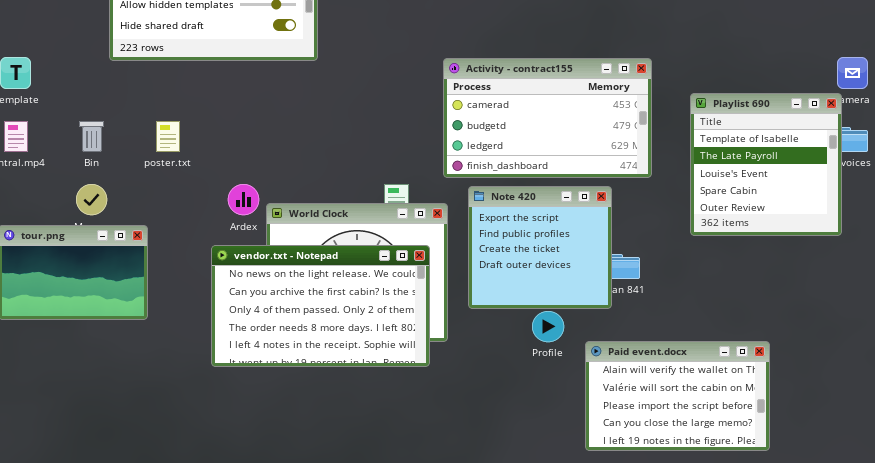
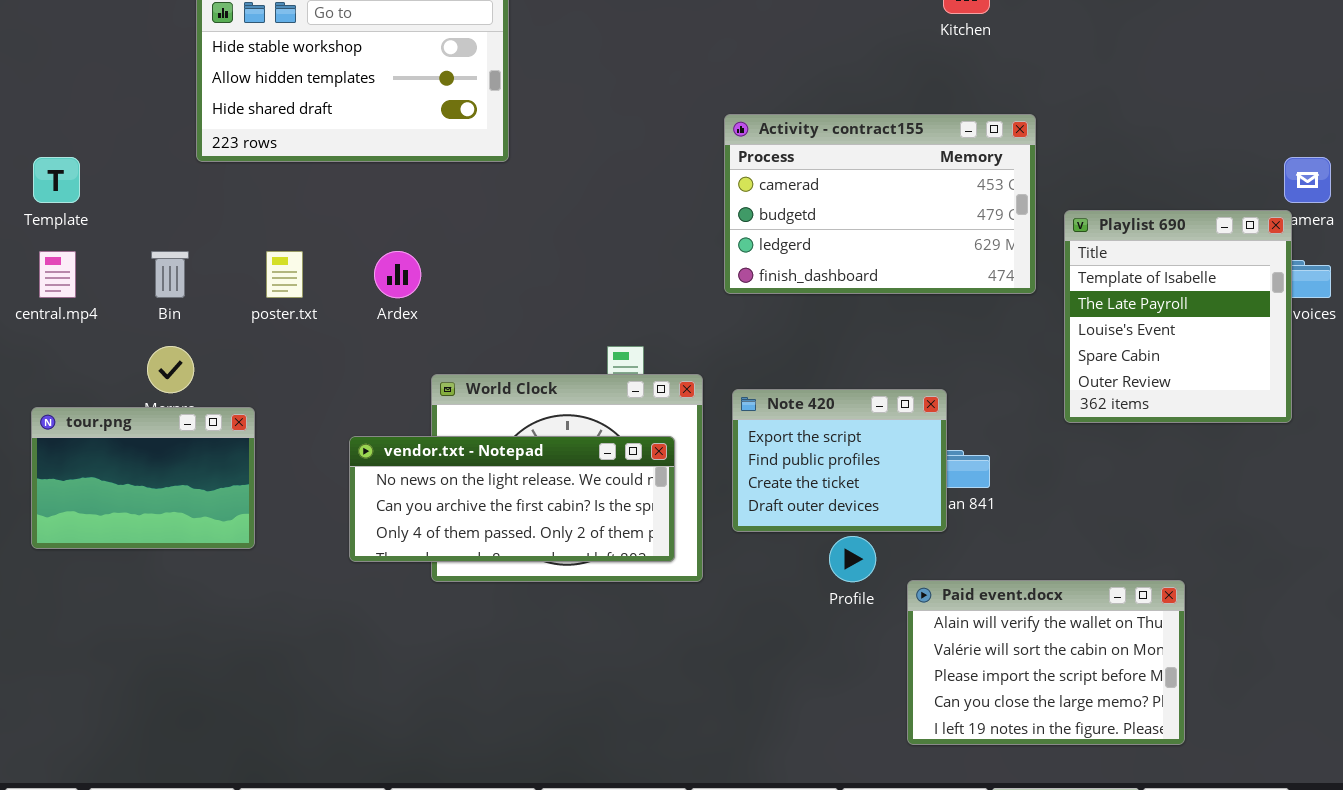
Activity - contract155: [443,58,652,178] -> [724,114,1036,294], moved
Ardex: [228,184,259,215] -> [374,251,421,298], moved
Note 420: [468,186,612,309] -> [732,389,947,532], resized
vendor.txt - Notepad: [211,245,430,367] -> [349,436,675,562], resized

